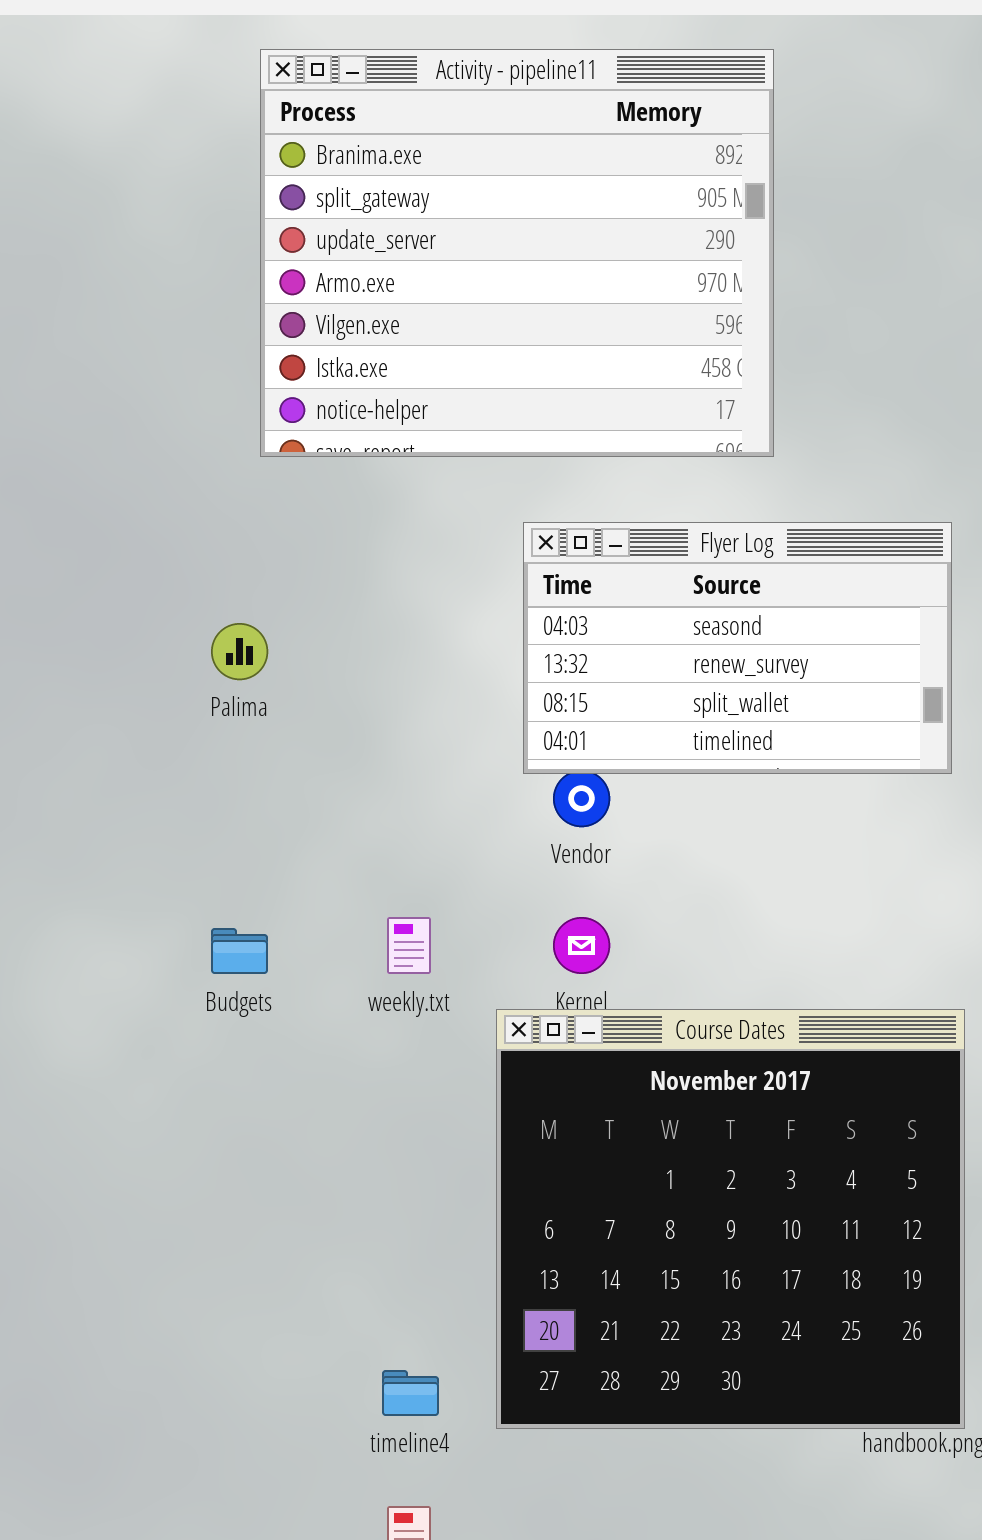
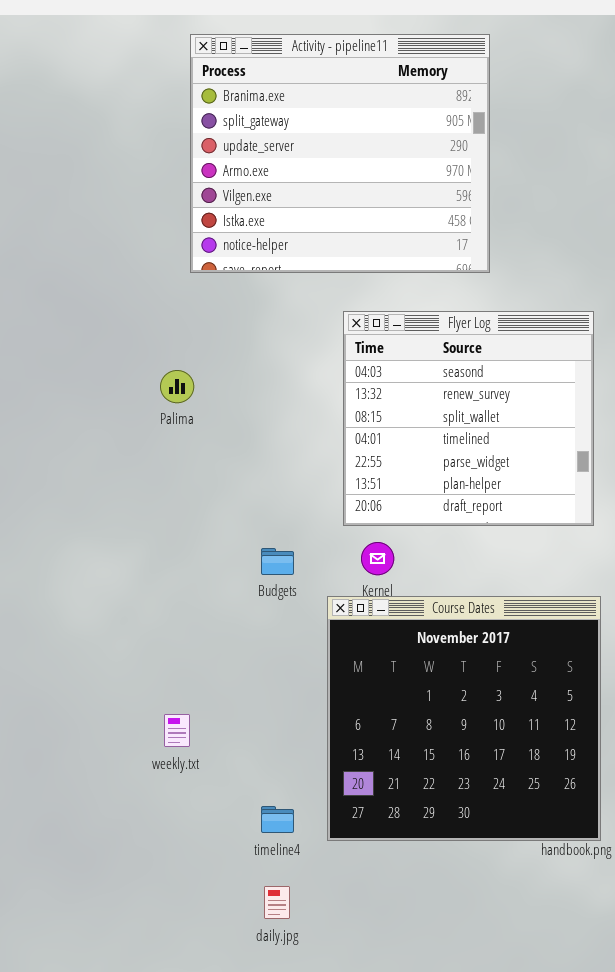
Flyer Log: [523,522,952,774] -> [343,311,594,526], resized
weekly.txt: [387,917,431,974] -> [164,714,190,747], moved
Budgets: [211,928,268,974] -> [261,548,294,575], moved

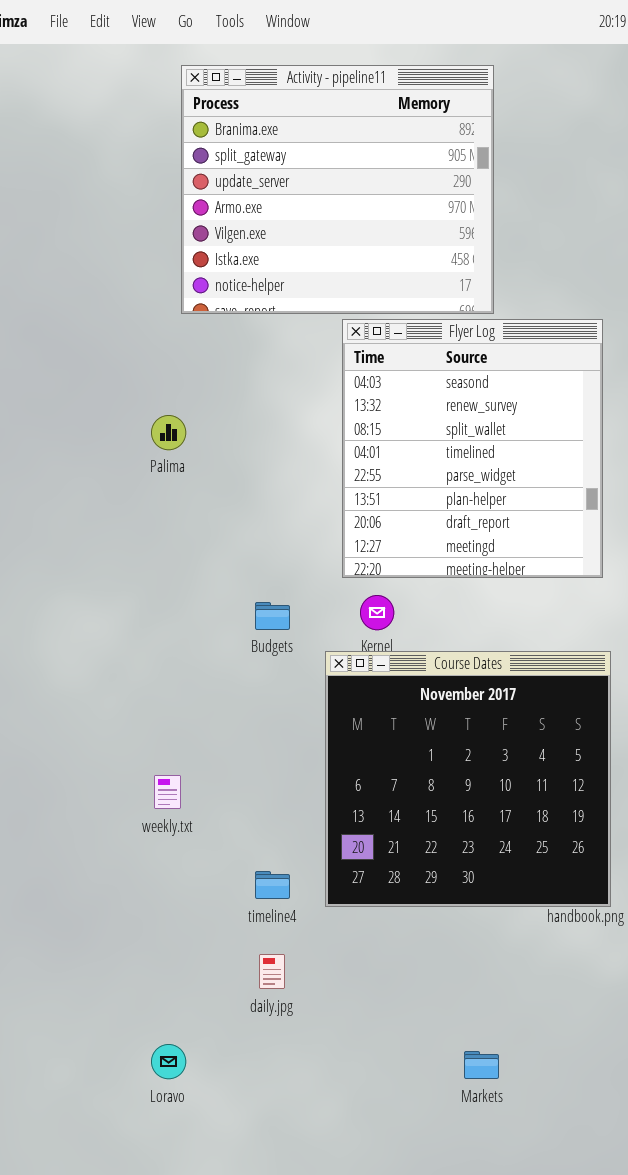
Flyer Log: [343,311,594,526] -> [342,319,603,578], resized

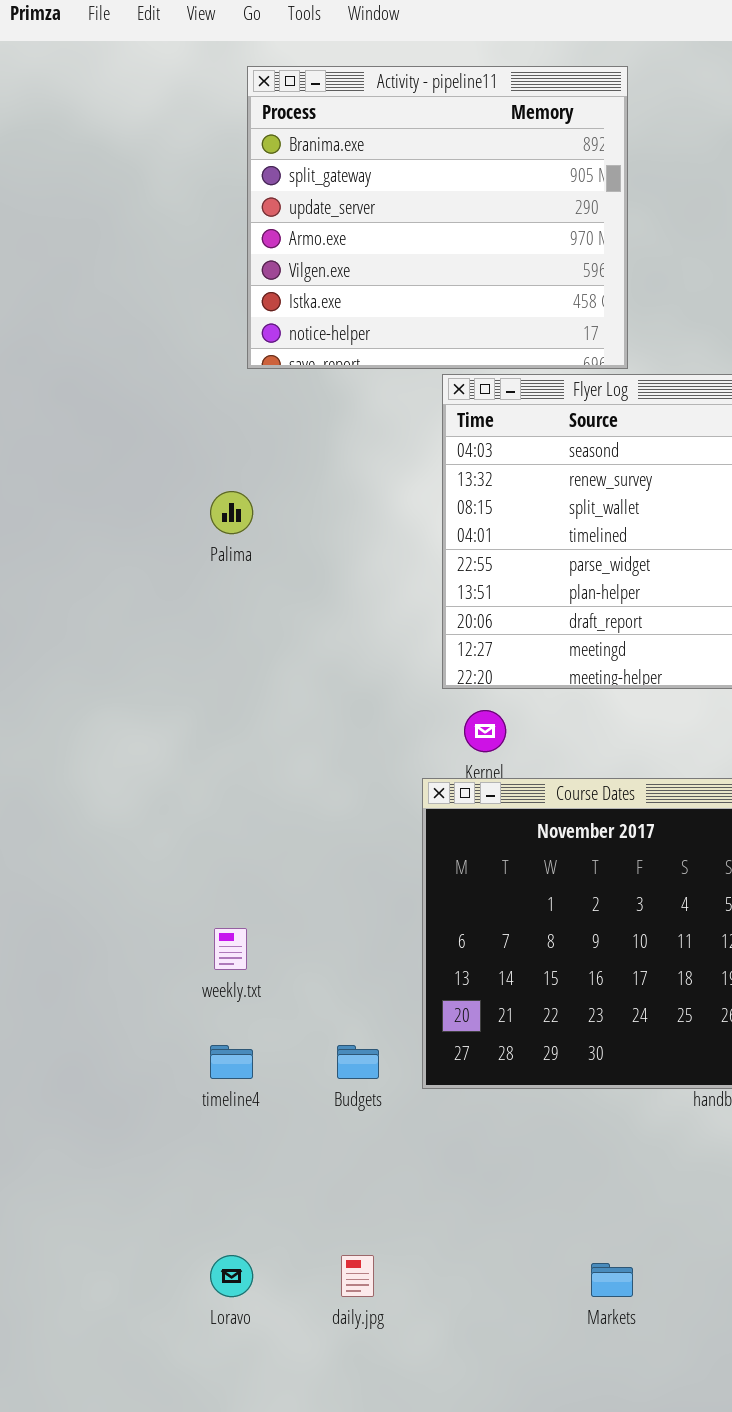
Budgets: [255,602,290,630] -> [337,1045,379,1079], moved
timeline4: [255,871,290,899] -> [210,1045,253,1079], moved
daily.jpg: [259,954,285,989] -> [341,1255,374,1297], moved

